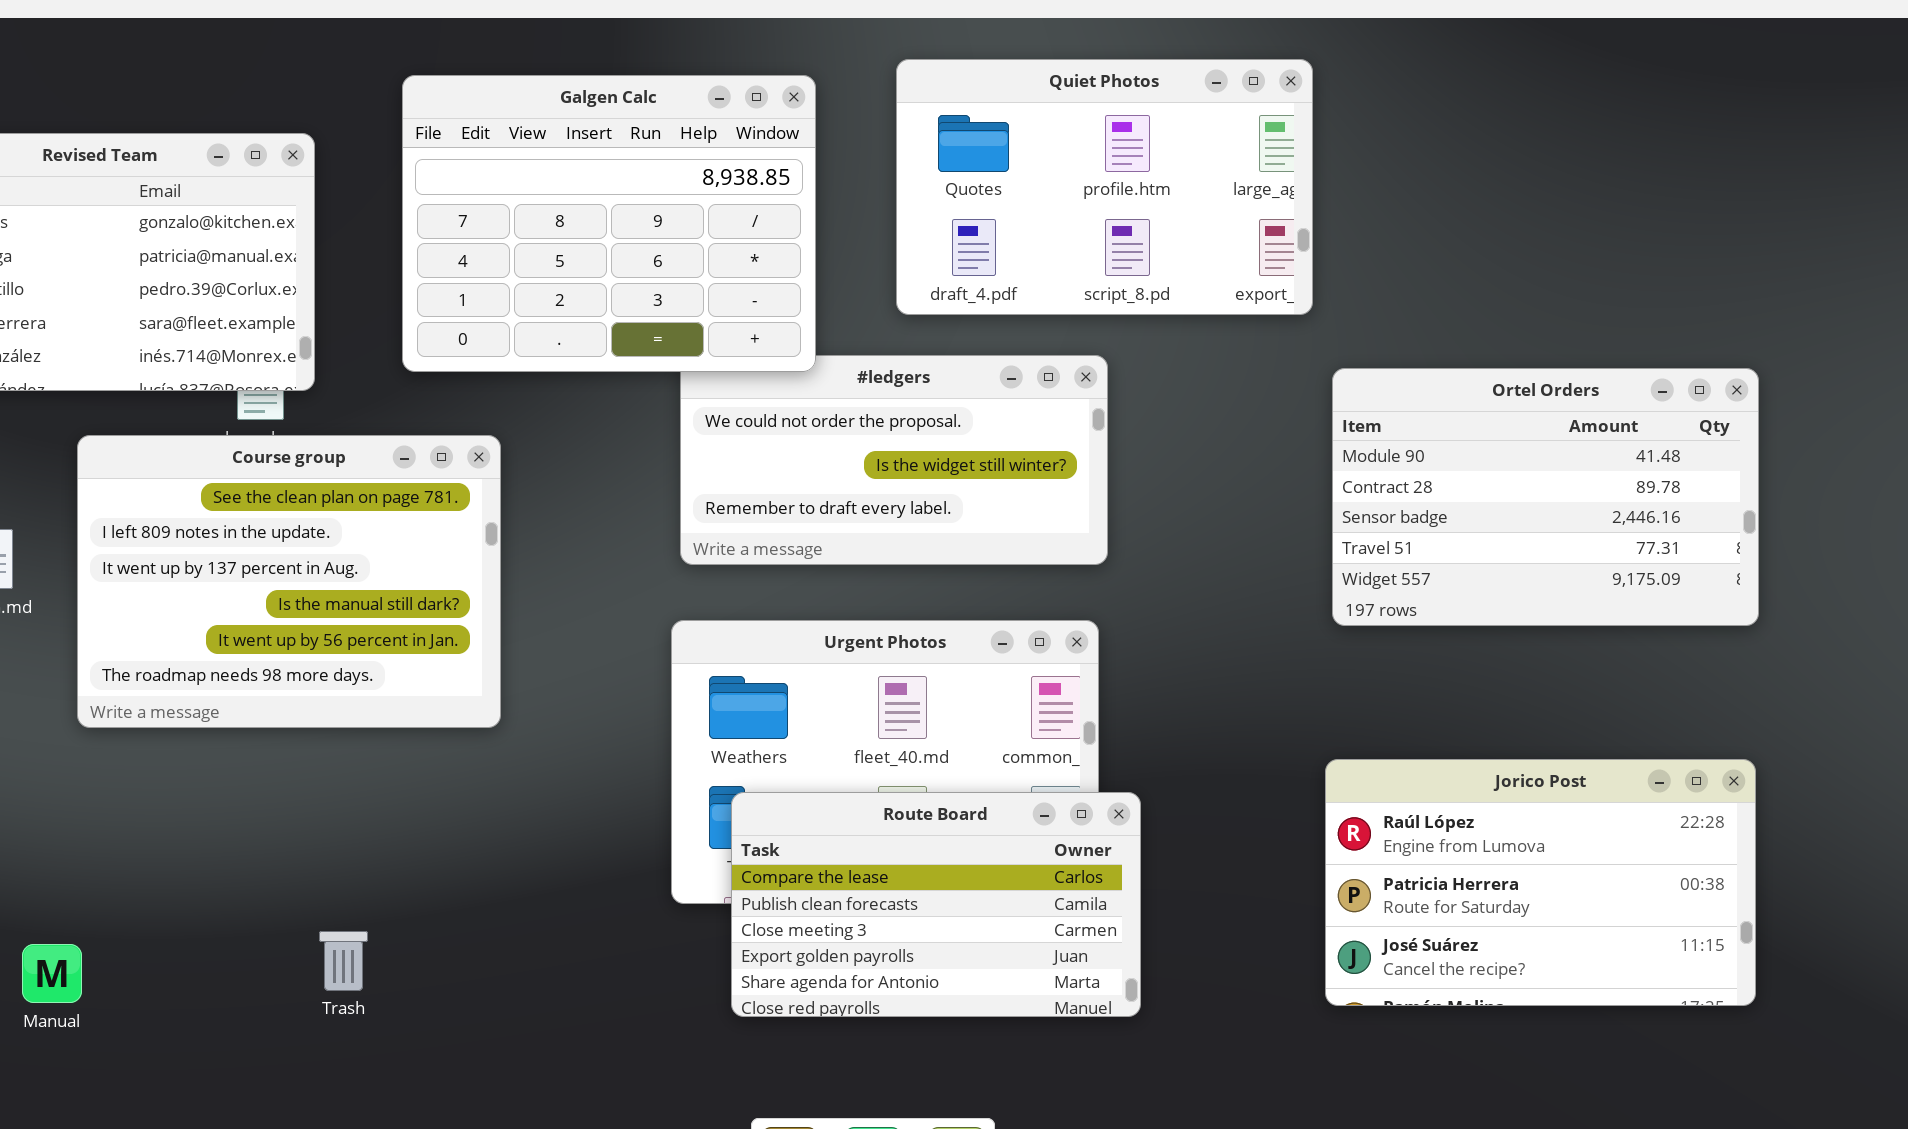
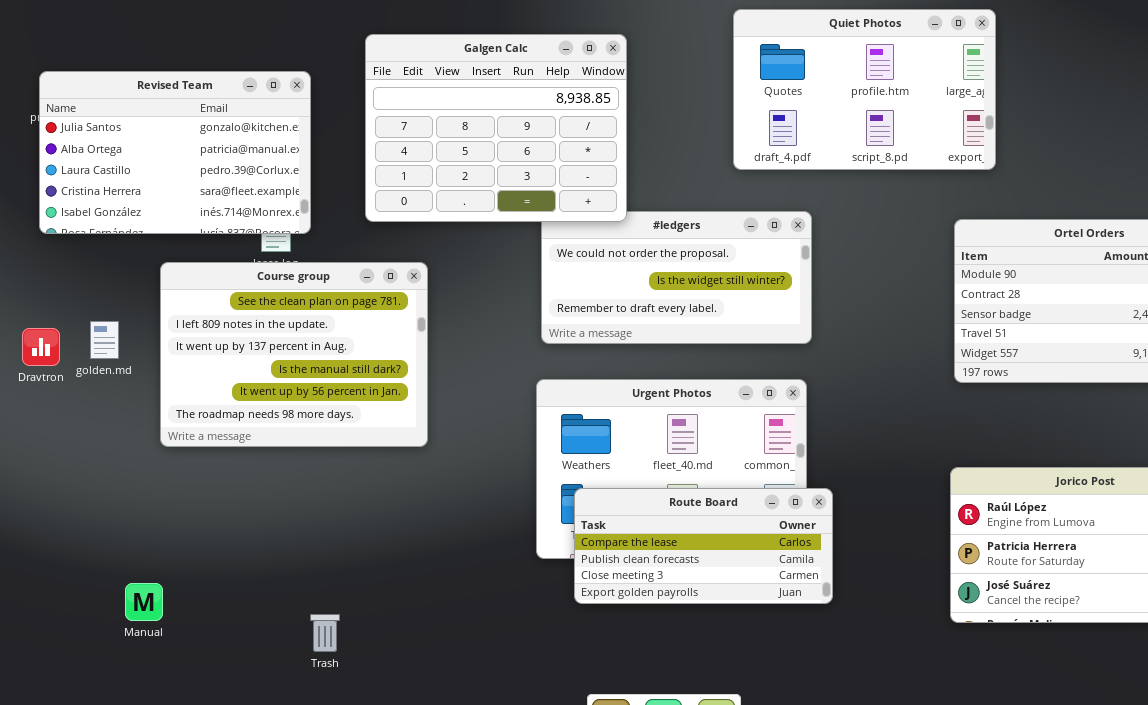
Quiet Photos: [896,59,1313,315] -> [733,9,996,170], moved
Route Board: [731,792,1141,1017] -> [574,488,833,604], resized
Trash: [319,931,368,991] -> [310,614,340,652], moved

